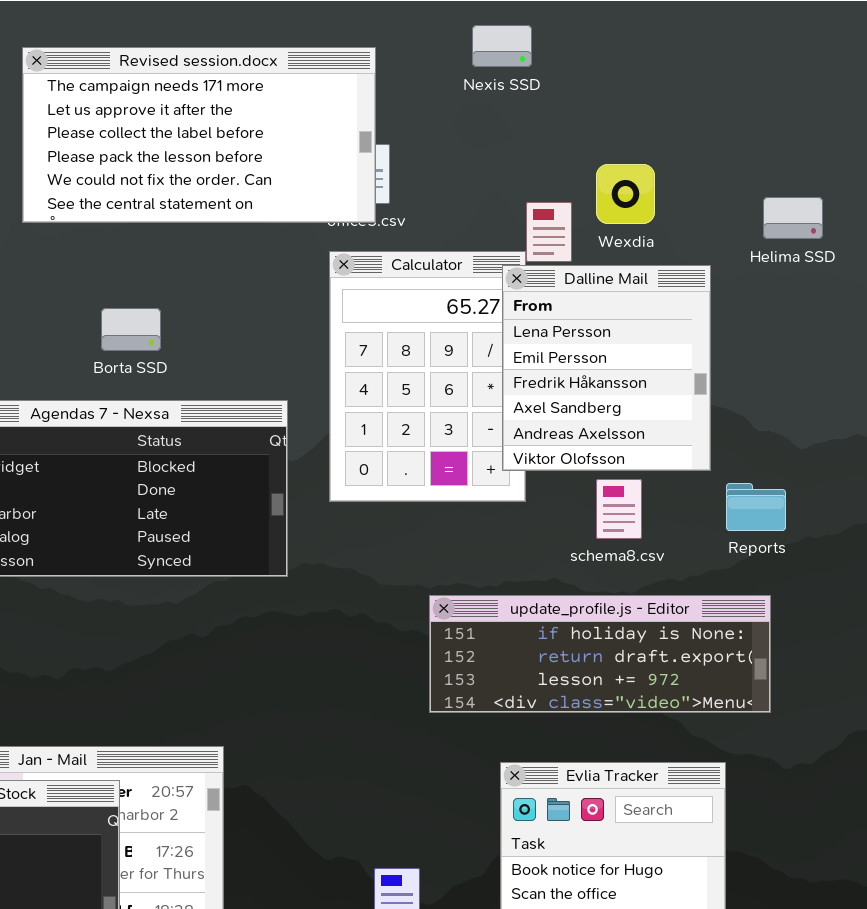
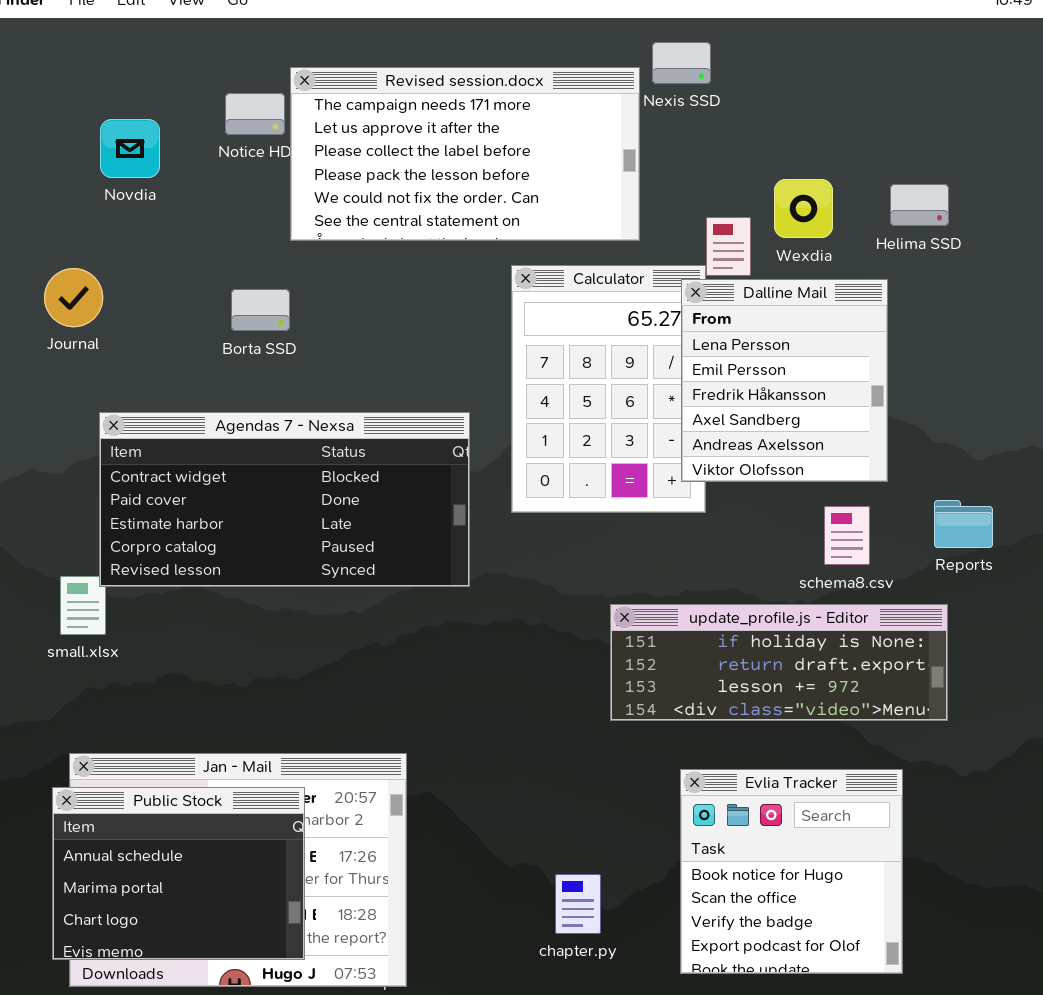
Revised session.docx: [22,47,376,223] -> [290,67,640,241], moved
Helima SSD: [763,197,823,239] -> [890,184,949,226], moved
Borta SSD: [101,308,161,351] -> [231,289,290,331], moved
schema8.csv: [596,479,642,539] -> [824,506,870,565], moved
Reports: [726,483,786,531] -> [934,500,993,548], moved

